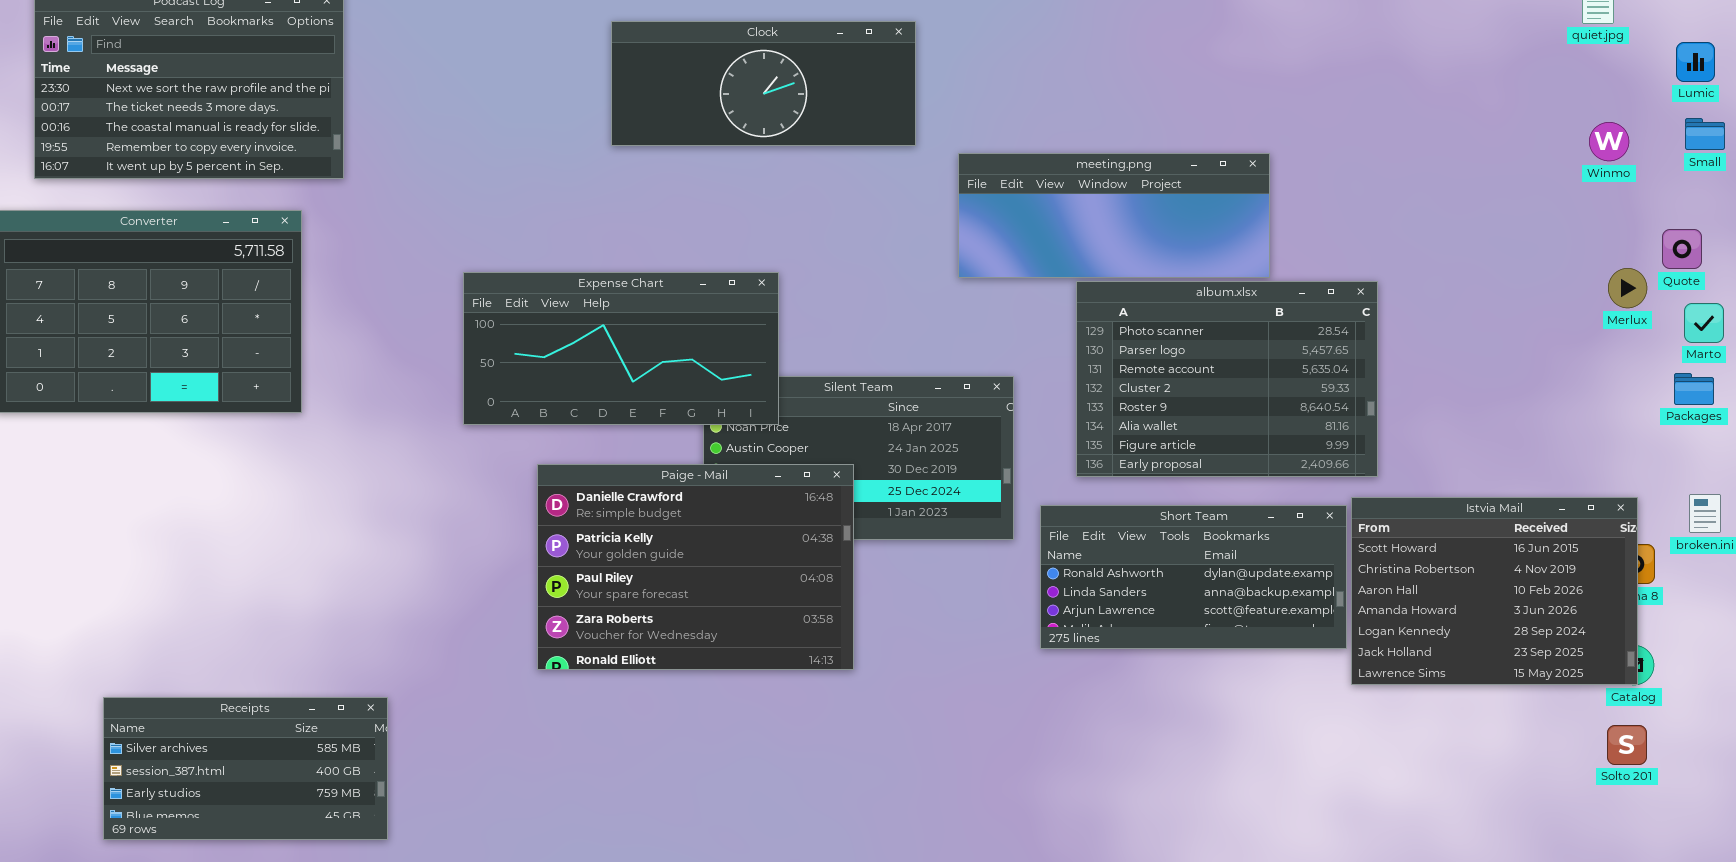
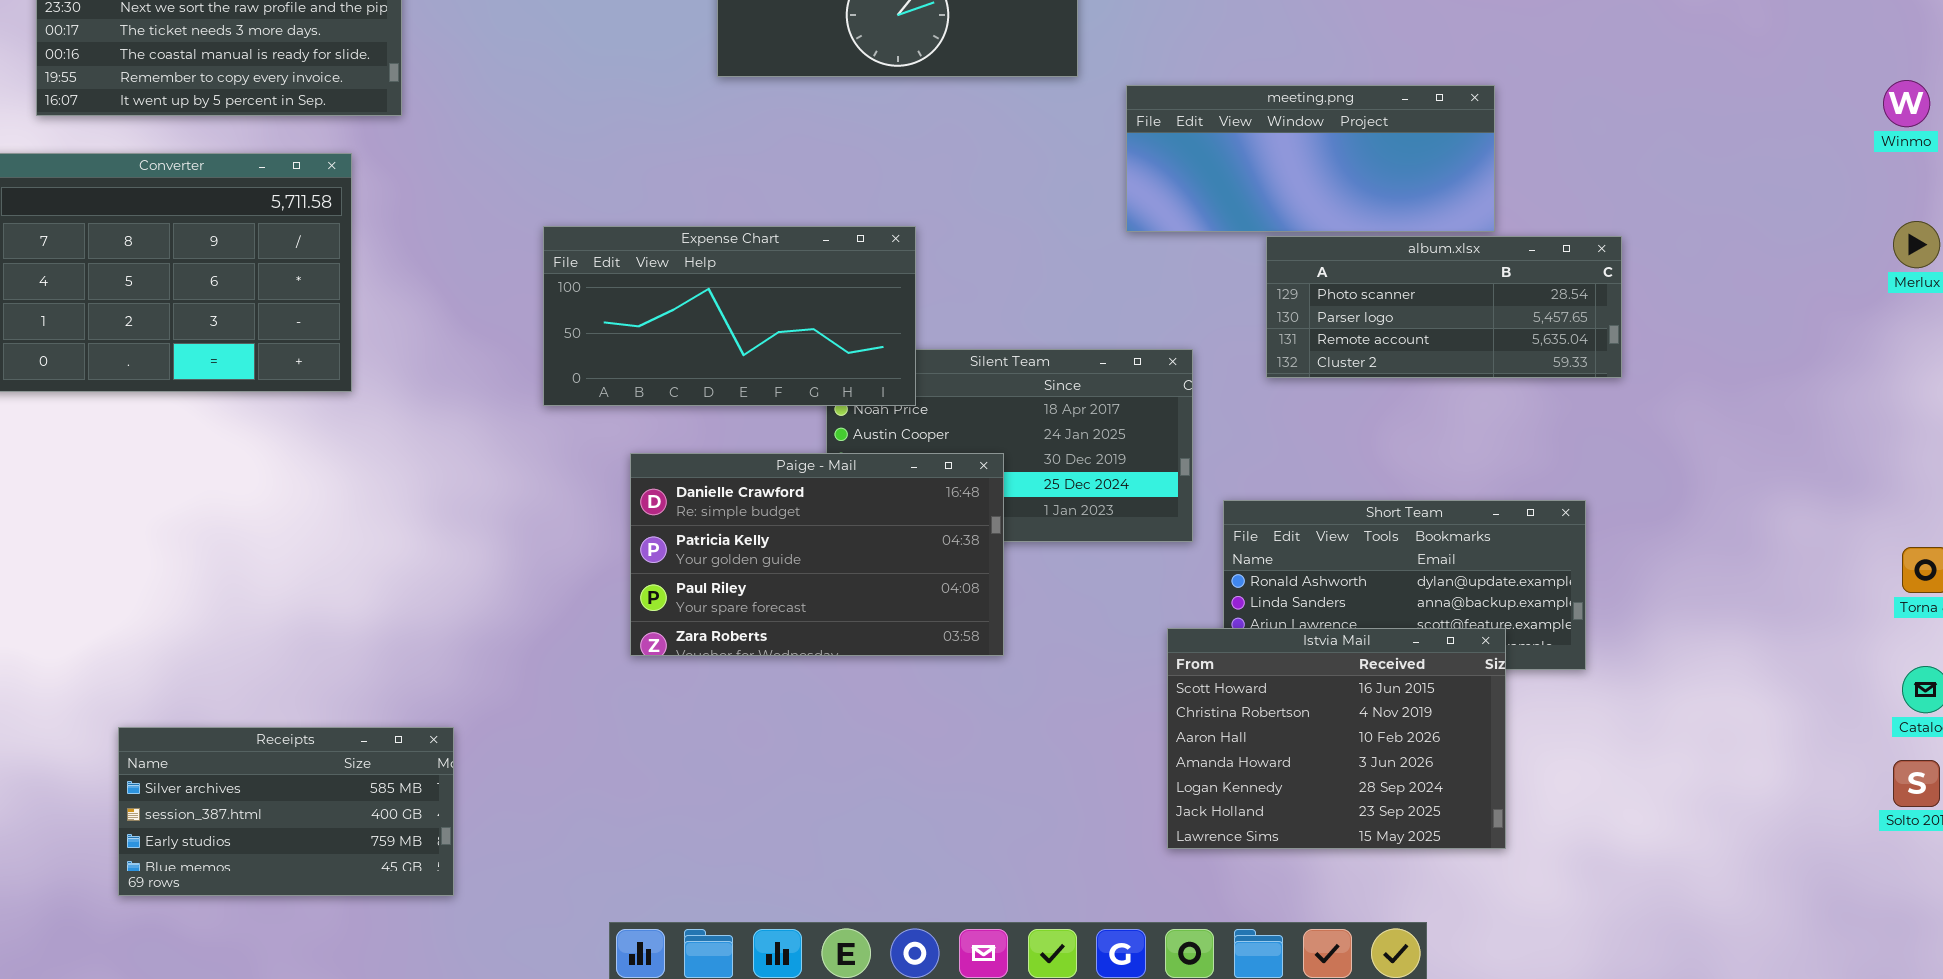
Winmo: [1589,122,1629,161] -> [1883,80,1930,127], moved
album.xlsx: [1076,281,1378,477] -> [1266,236,1622,378], resized
Paige - Mail: [537,464,854,670] -> [630,453,1004,656], resized
Istvia Mail: [1351,497,1638,685] -> [1167,628,1506,849], moved

